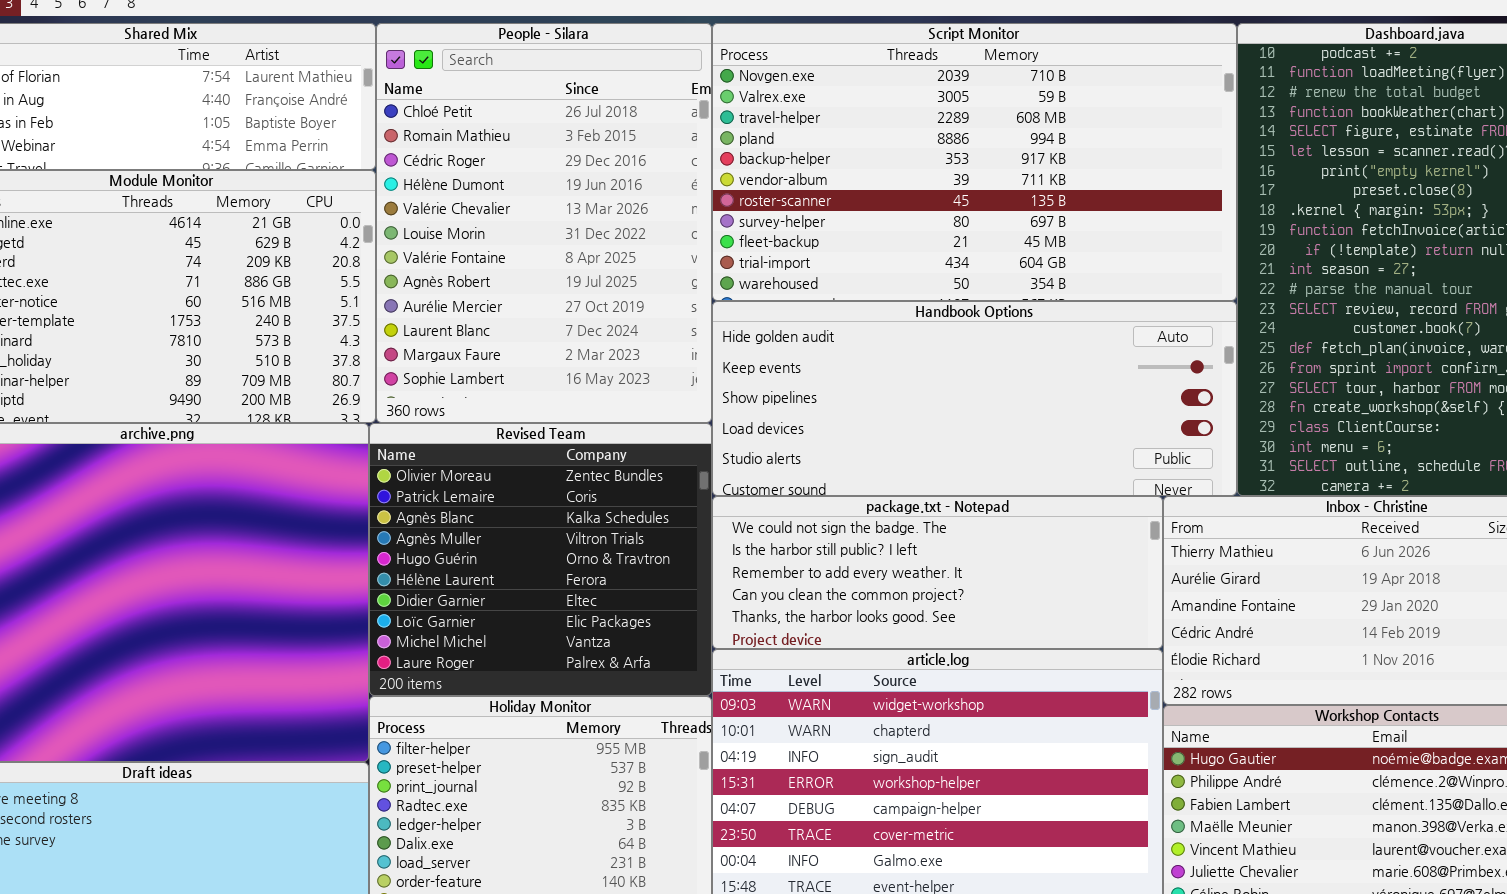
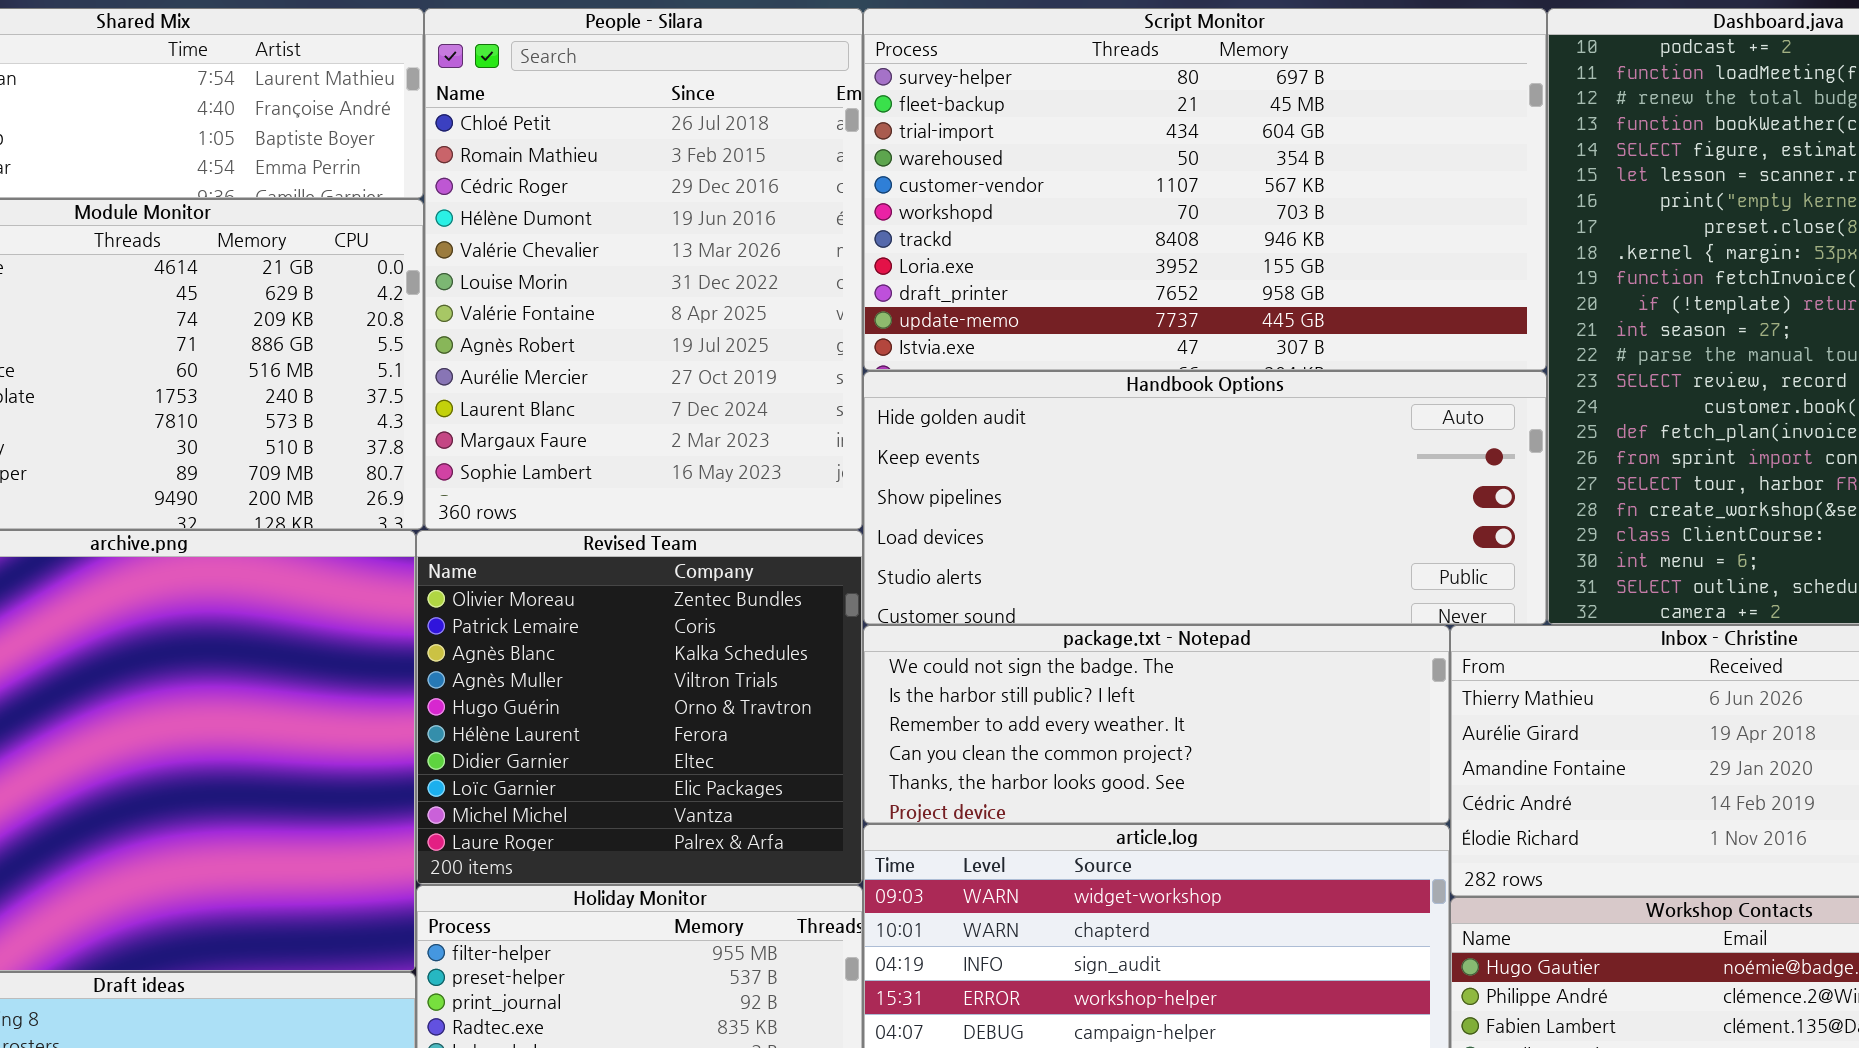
Script Monitor: [712,23,1237,301] -> [863,8,1547,371], scrolled down 7 rows

